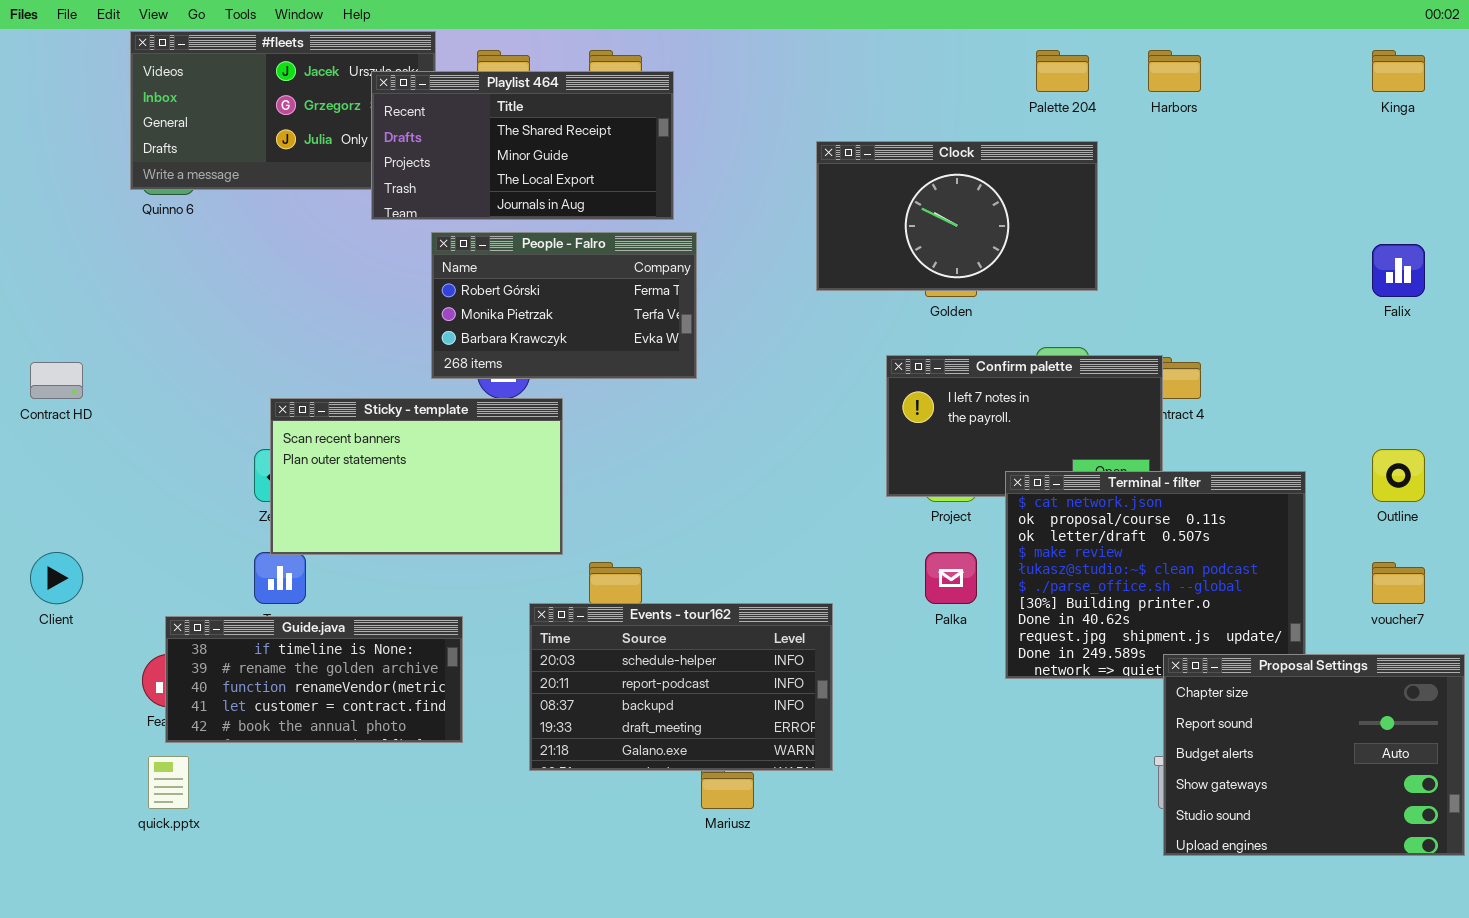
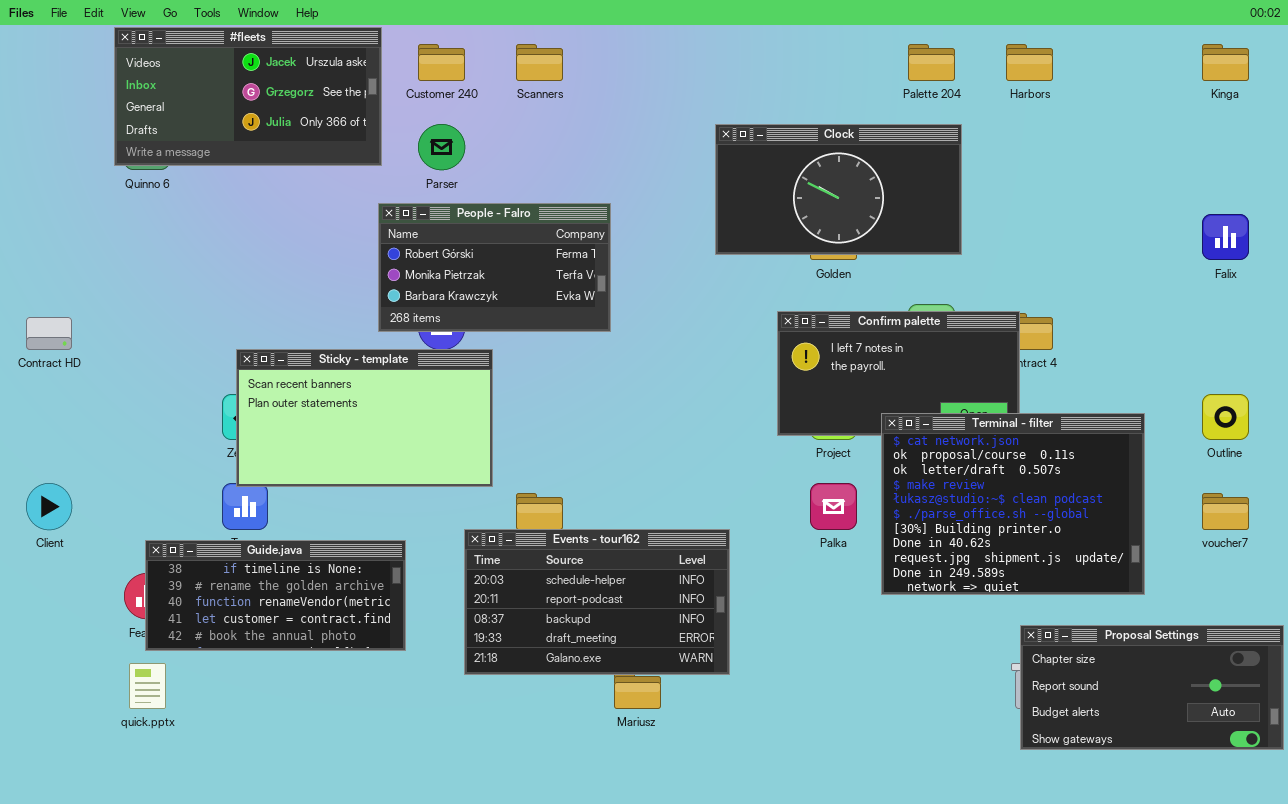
Playlist 464: [371,71,674,220] -> none, closed
Proposal Settings: [1163,654,1465,856] -> [1020,625,1284,750], resized

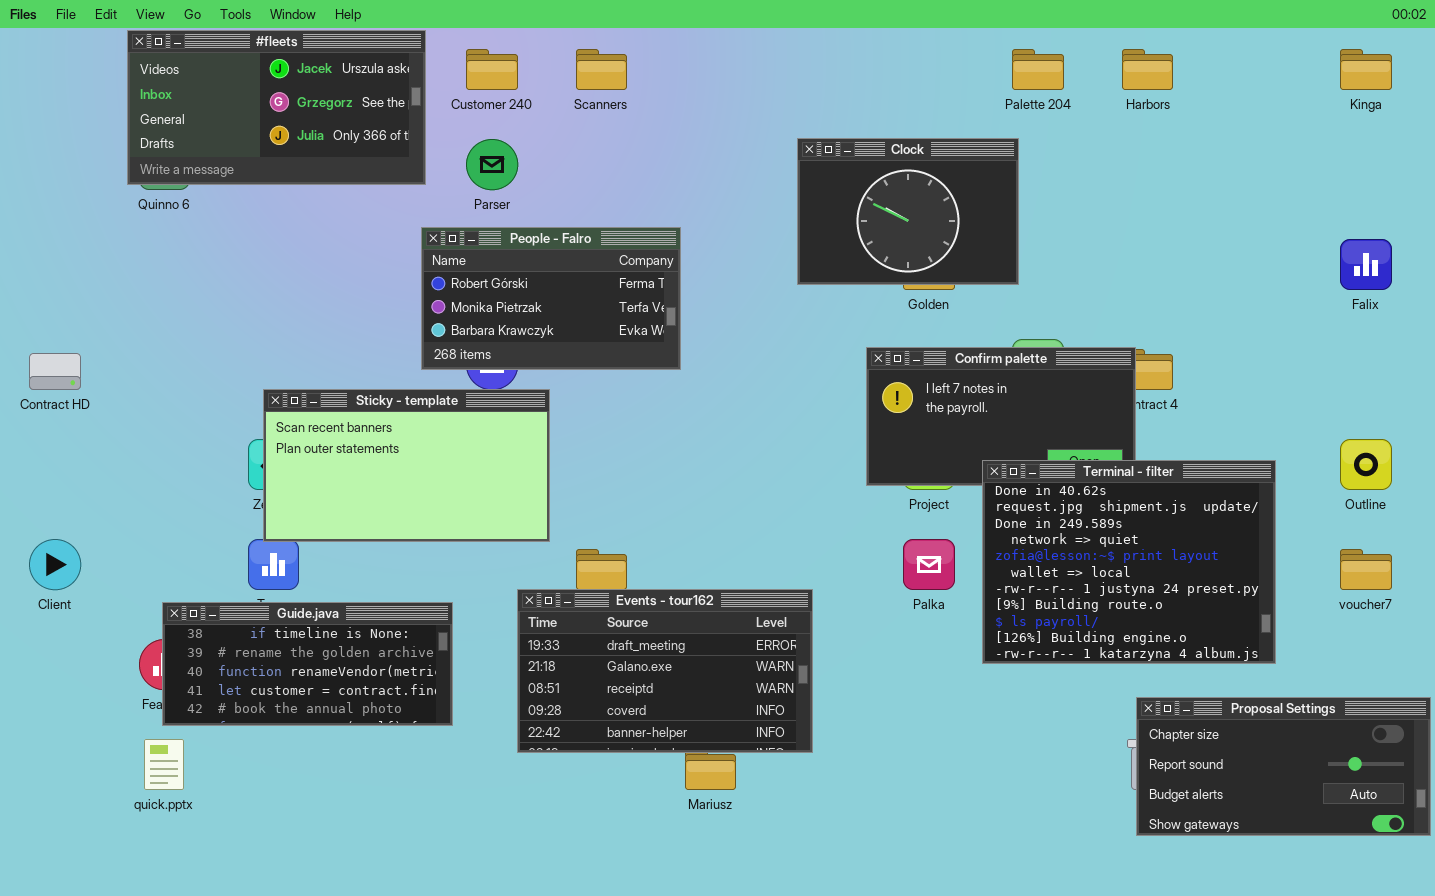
Clock: [715,124,962,255] -> [797,138,1019,285], resized
Terminal - filter: [881,413,1145,595] -> [982,460,1276,664], scrolled down 7 rows
Events - tour162: [464,529,730,675] -> [517,589,813,753], scrolled down 3 rows

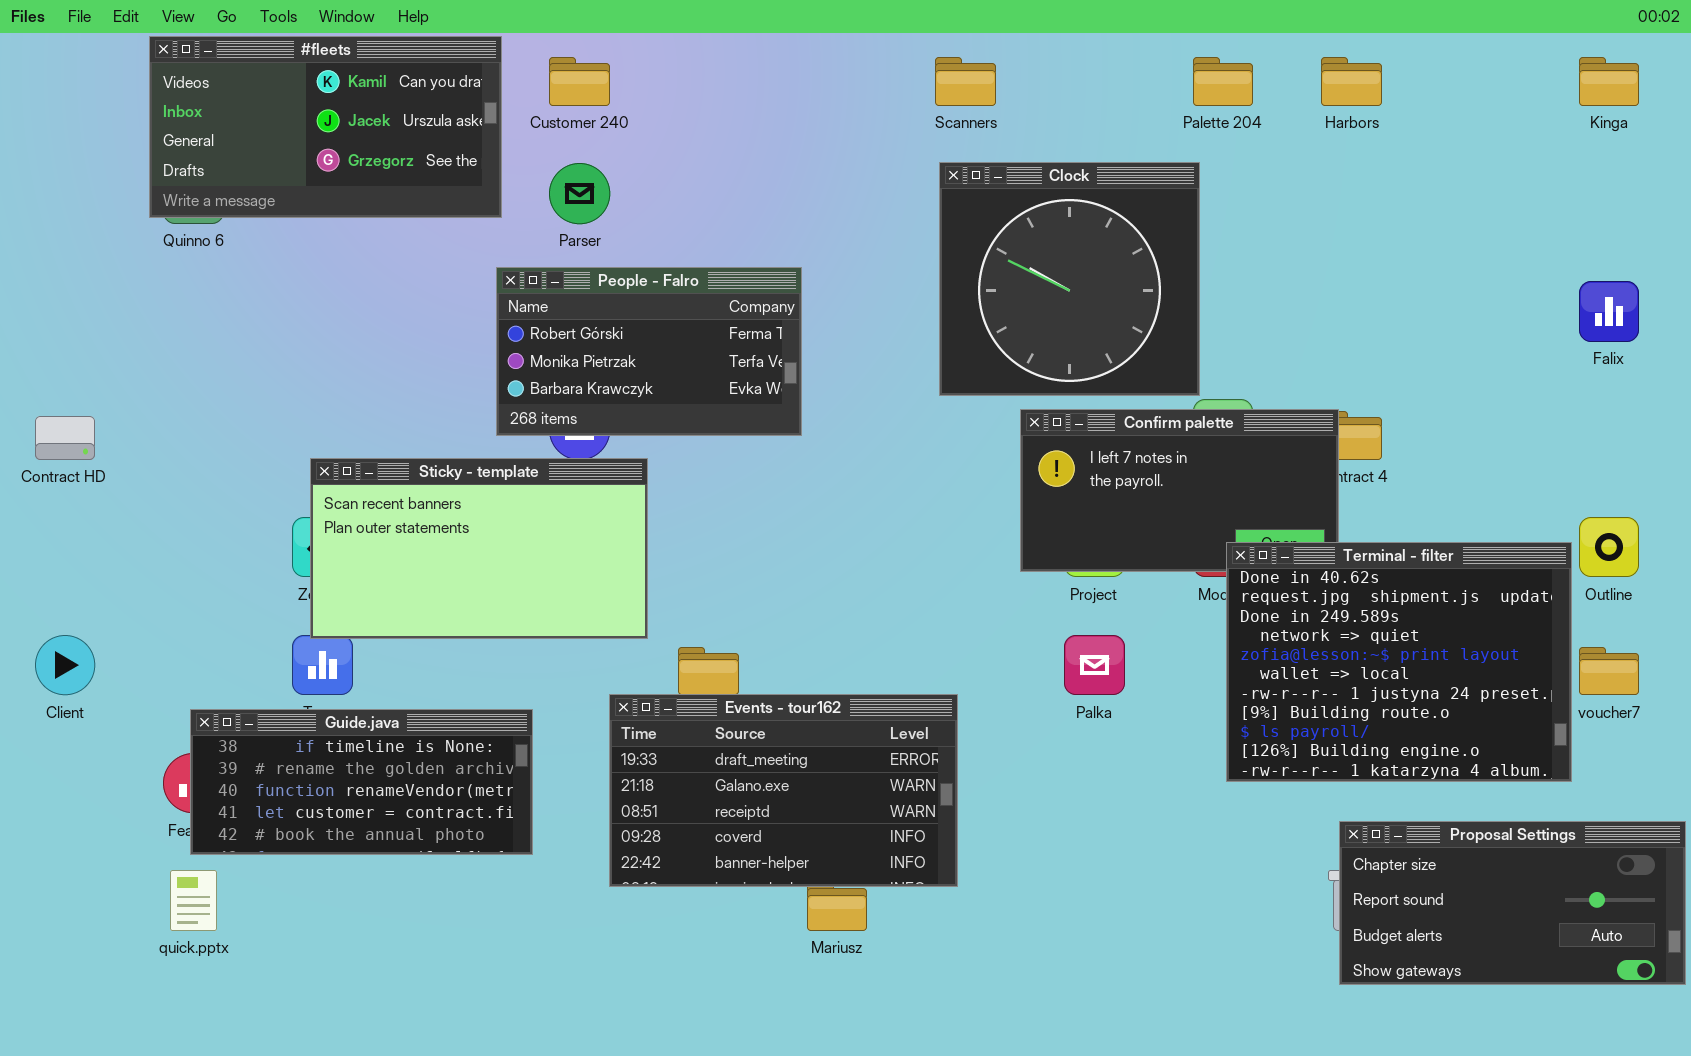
#fleets: [127,30,426,185] -> [149,36,502,218], scrolled up 1 row
Scanners: [576,49,627,90] -> [935,57,996,106], moved
Clock: [797,138,1019,285] -> [939,162,1200,396], resized
Terminal - filter: [982,460,1276,664] -> [1226,542,1572,782], moved

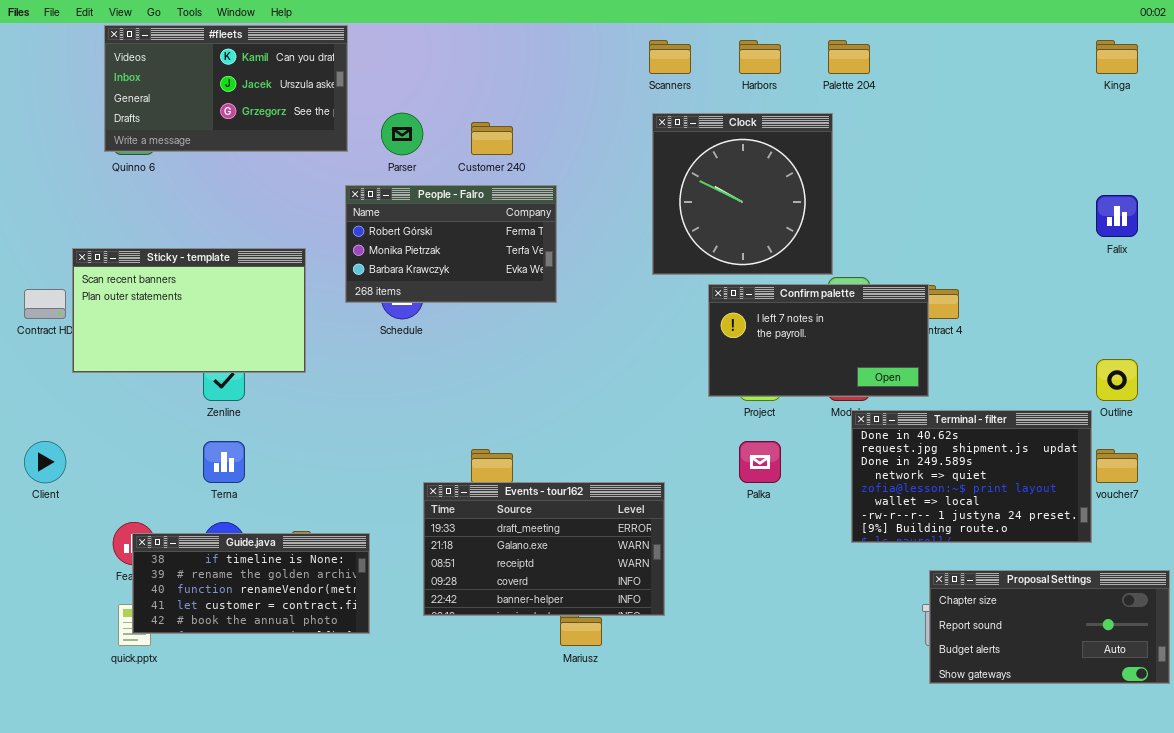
Customer 240: [549,57,610,106] -> [471,122,513,155], moved
Harbors: [1321,57,1382,106] -> [739,40,781,74], moved
Sticky - template: [310,458,648,639] -> [72,248,306,373], moved
Terminal - filter: [1226,542,1572,782] -> [851,410,1092,543], resized
Guide.java: [190,709,533,855] -> [132,533,370,634], moved

